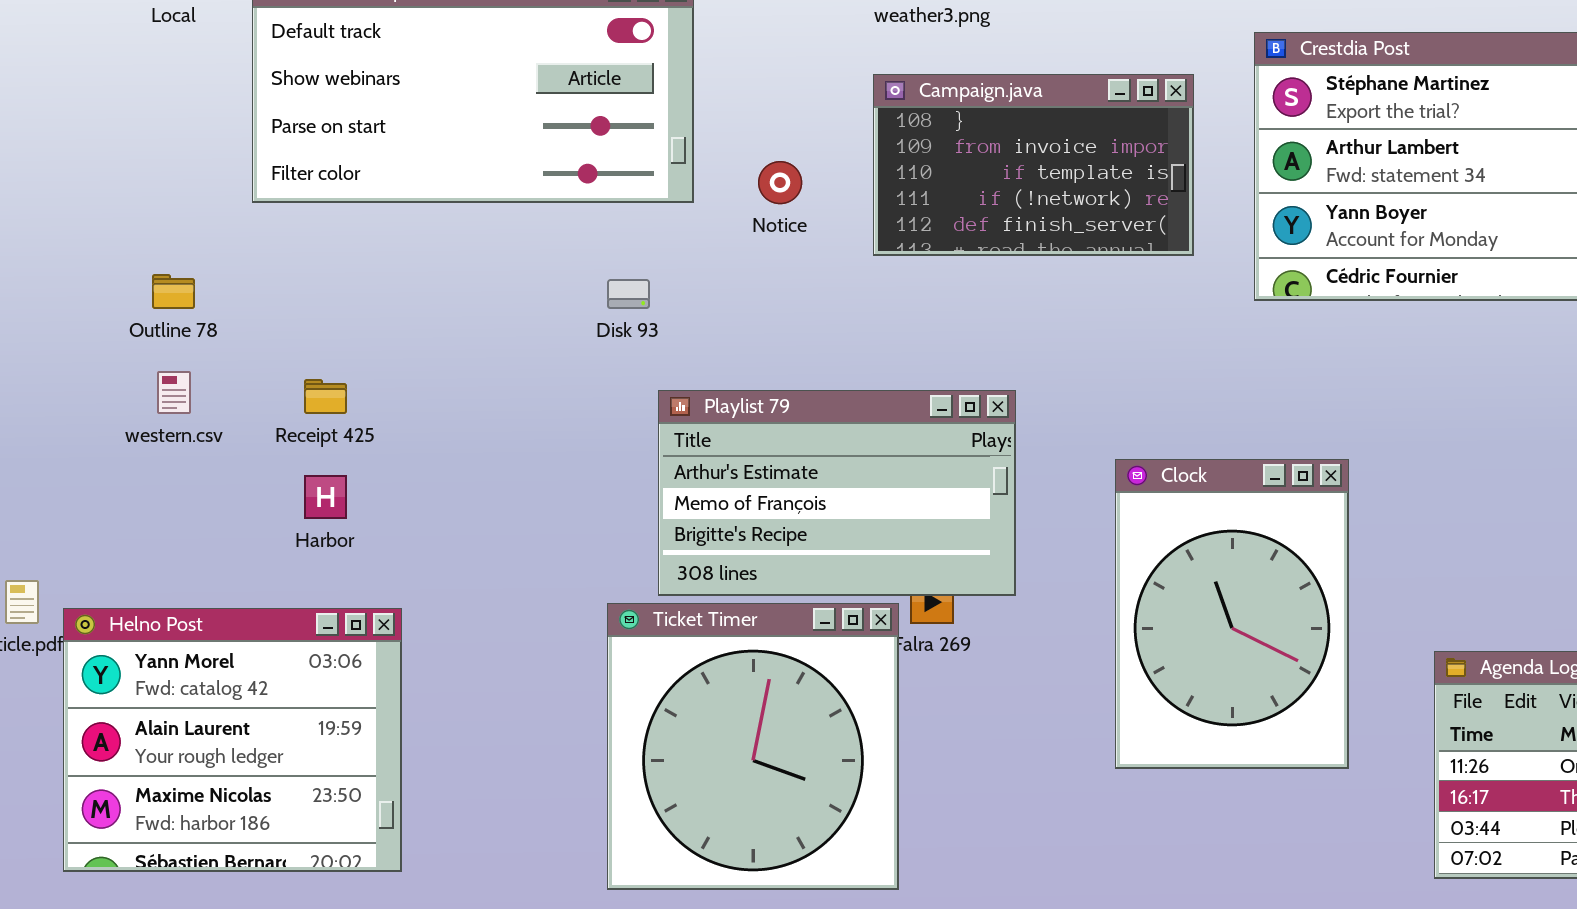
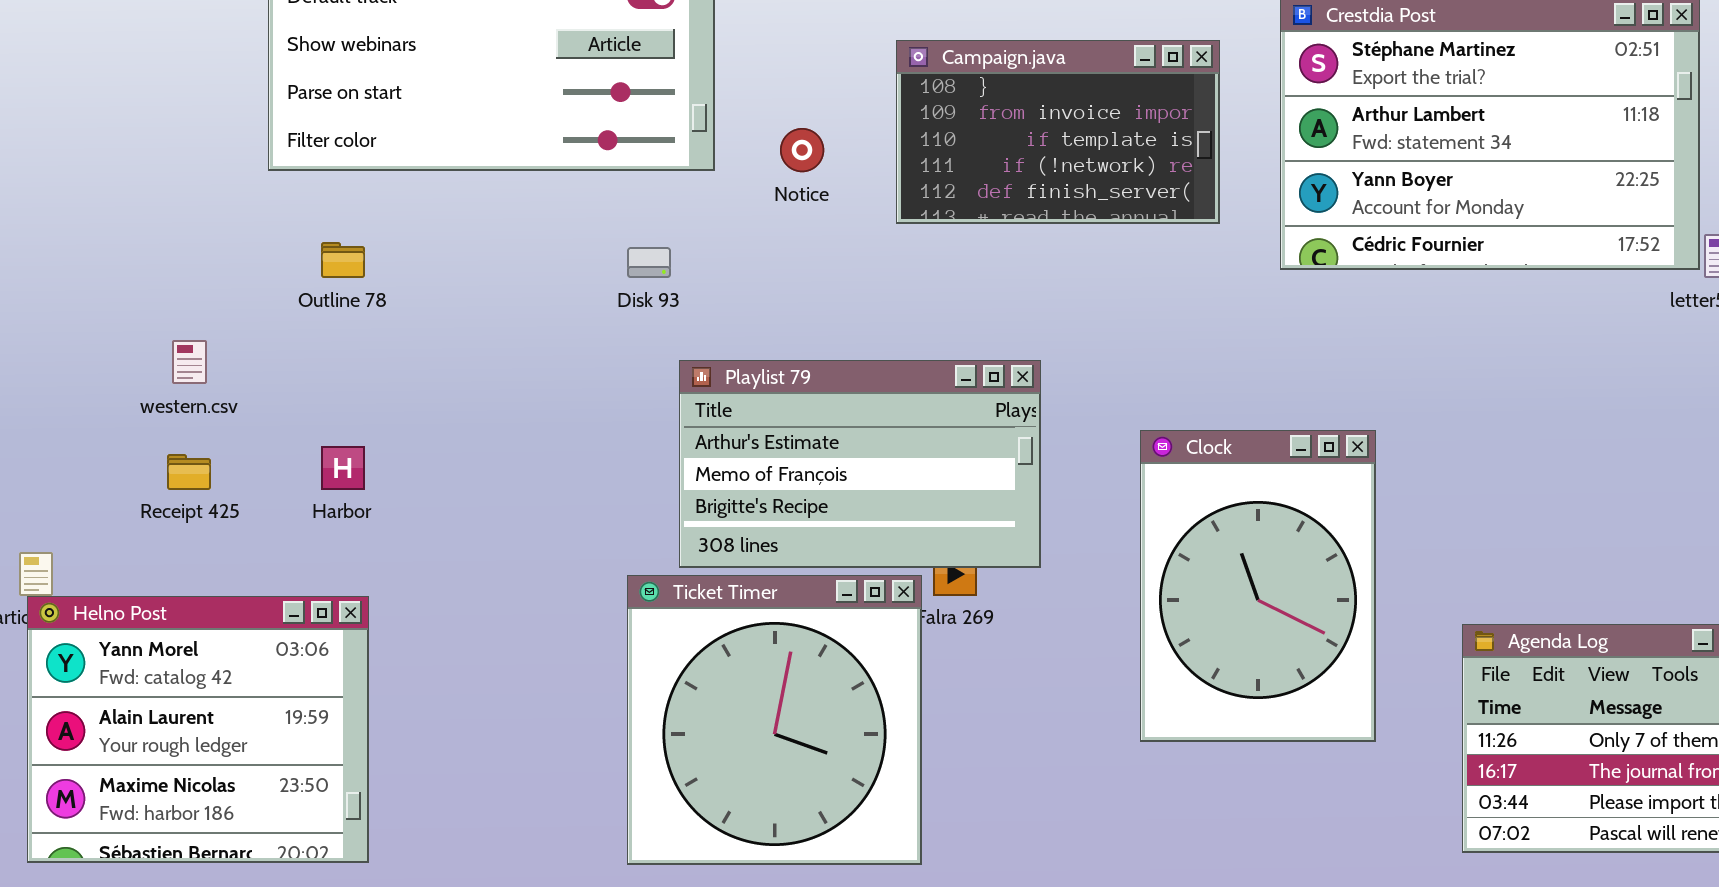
Outline 78: [152,274,195,309] -> [321,242,365,278], moved
Receipt 425: [304,379,347,414] -> [167,454,211,490], moved
Helno Post: [63,608,402,872] -> [27,596,369,863], moved

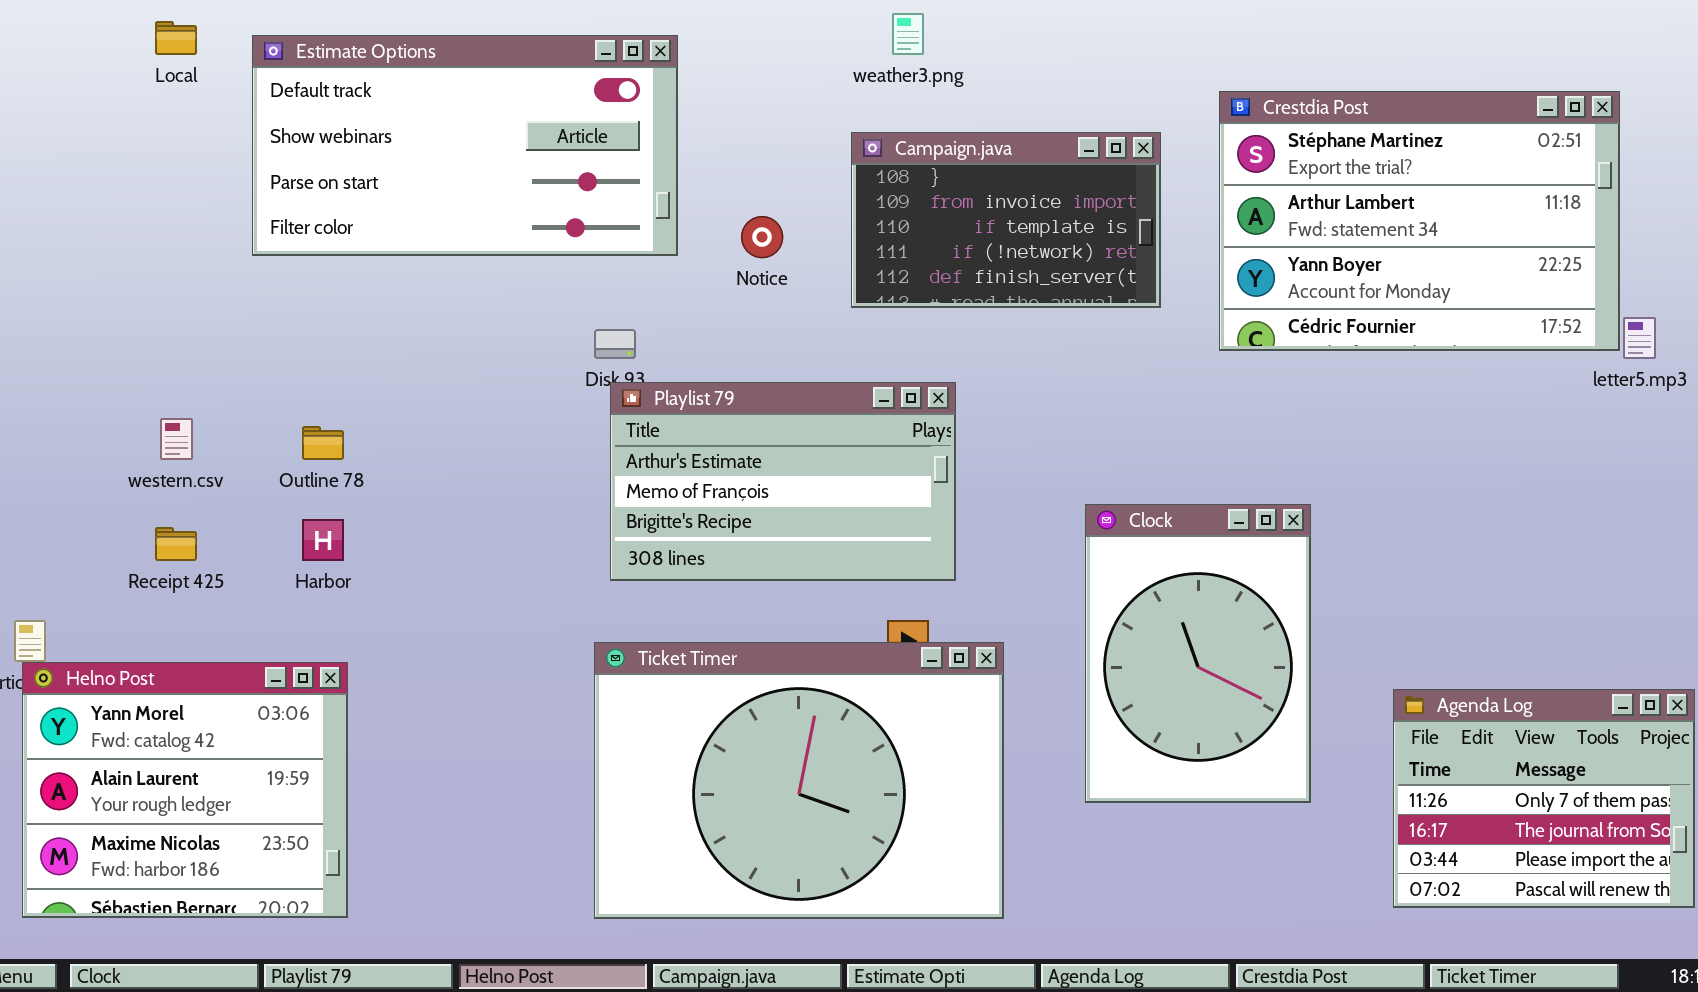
Outline 78: [321,242,365,278] -> [302,426,344,460], moved
Playlist 79: [679,360,1041,568] -> [610,382,956,581], moved
Ticket Timer: [627,575,922,865] -> [594,642,1004,919], resized

